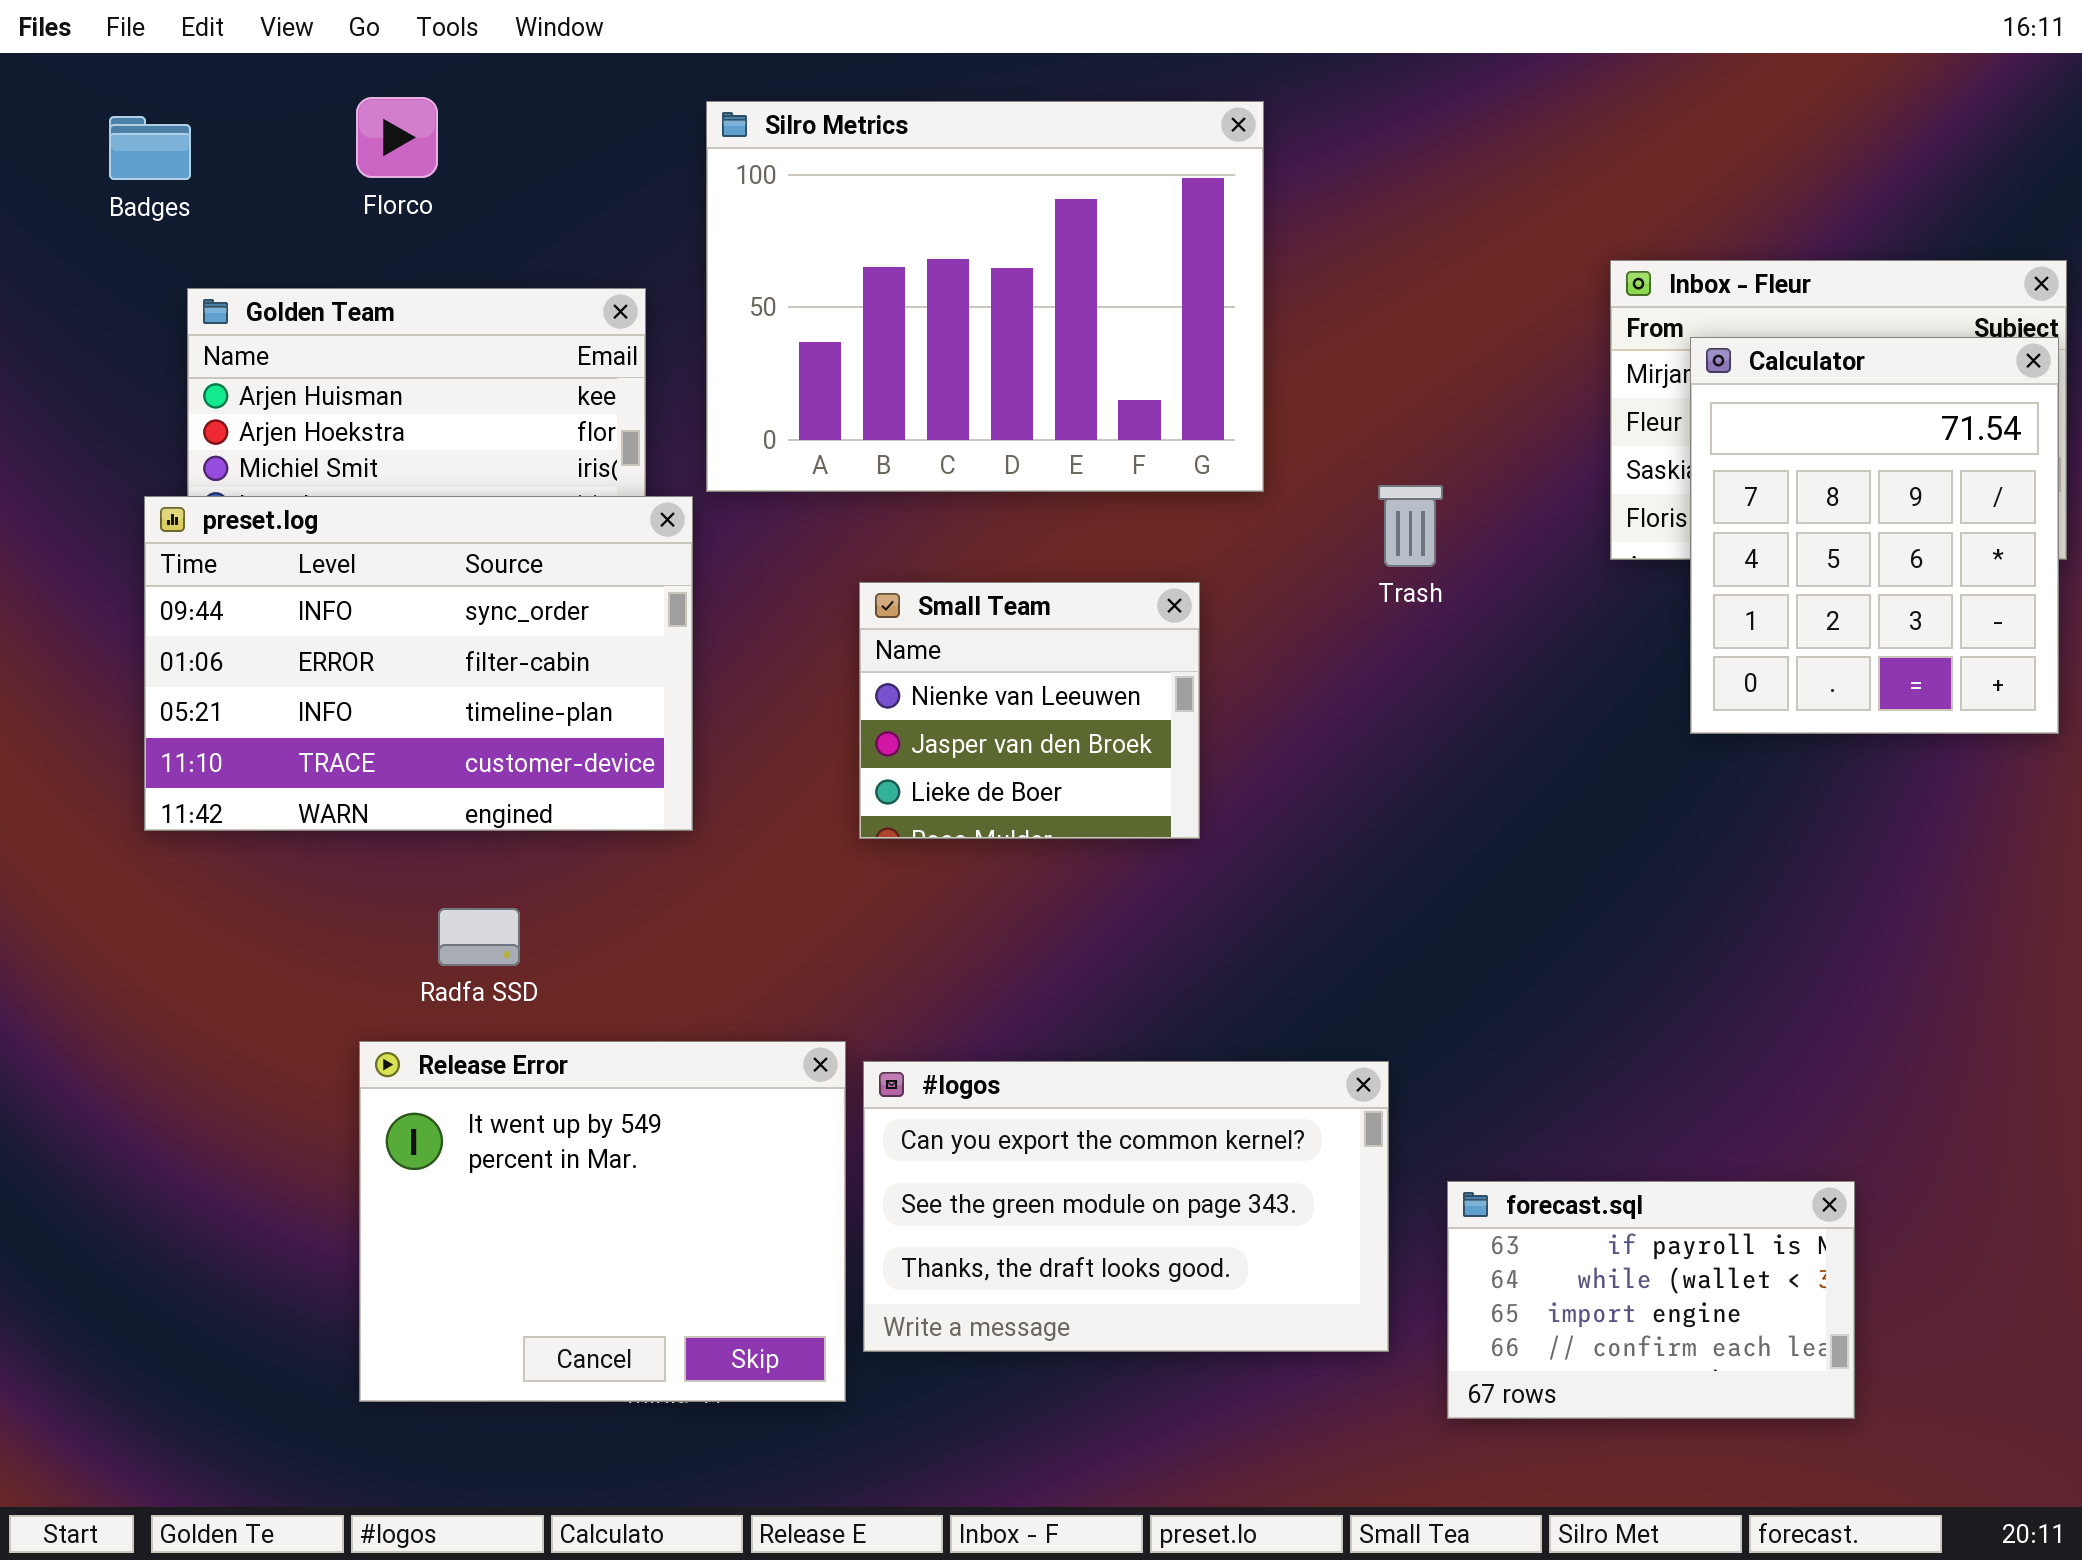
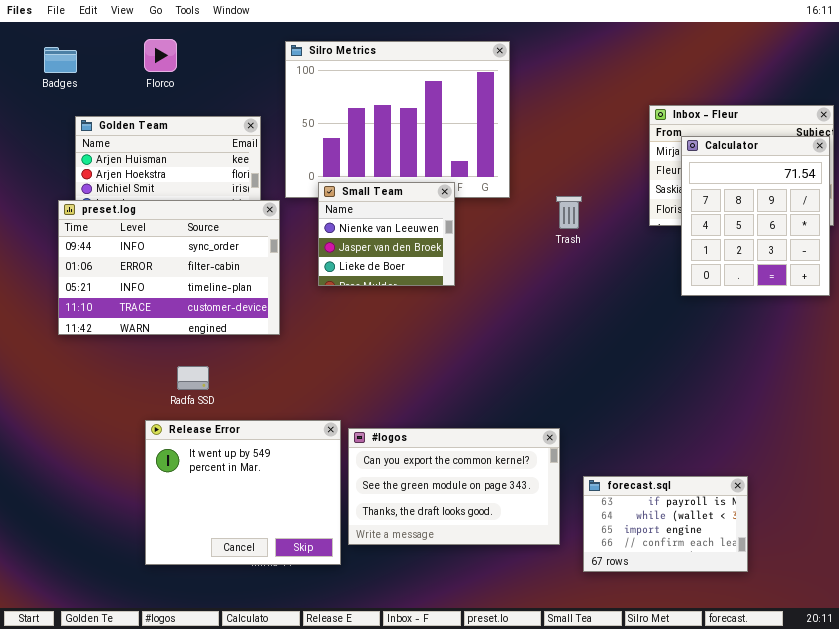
Small Team: [859,582,1200,839] -> [318,182,455,286], moved

